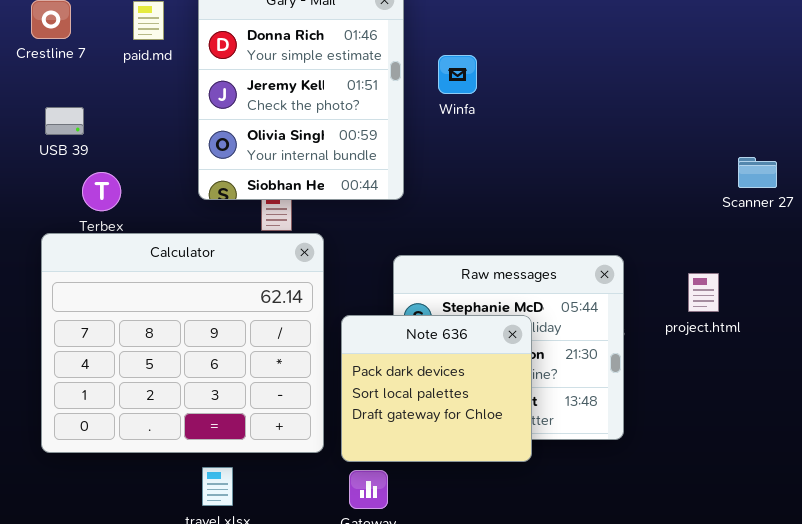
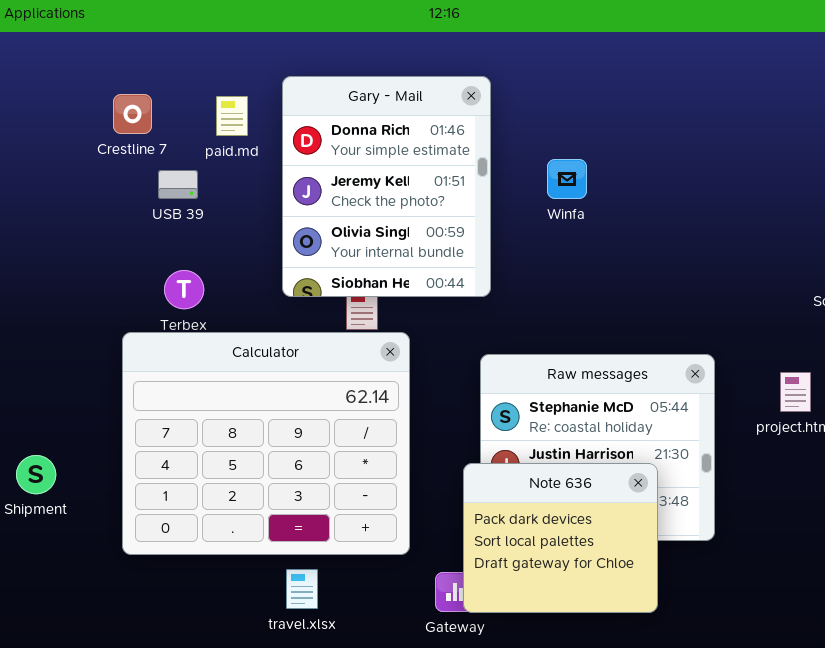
Winfa: [438,55,477,94] -> [547,159,587,199], moved
USB 39: [45,107,84,135] -> [158,170,198,199], moved
Note 636: [341,315,532,462] -> [463,463,658,613], moved

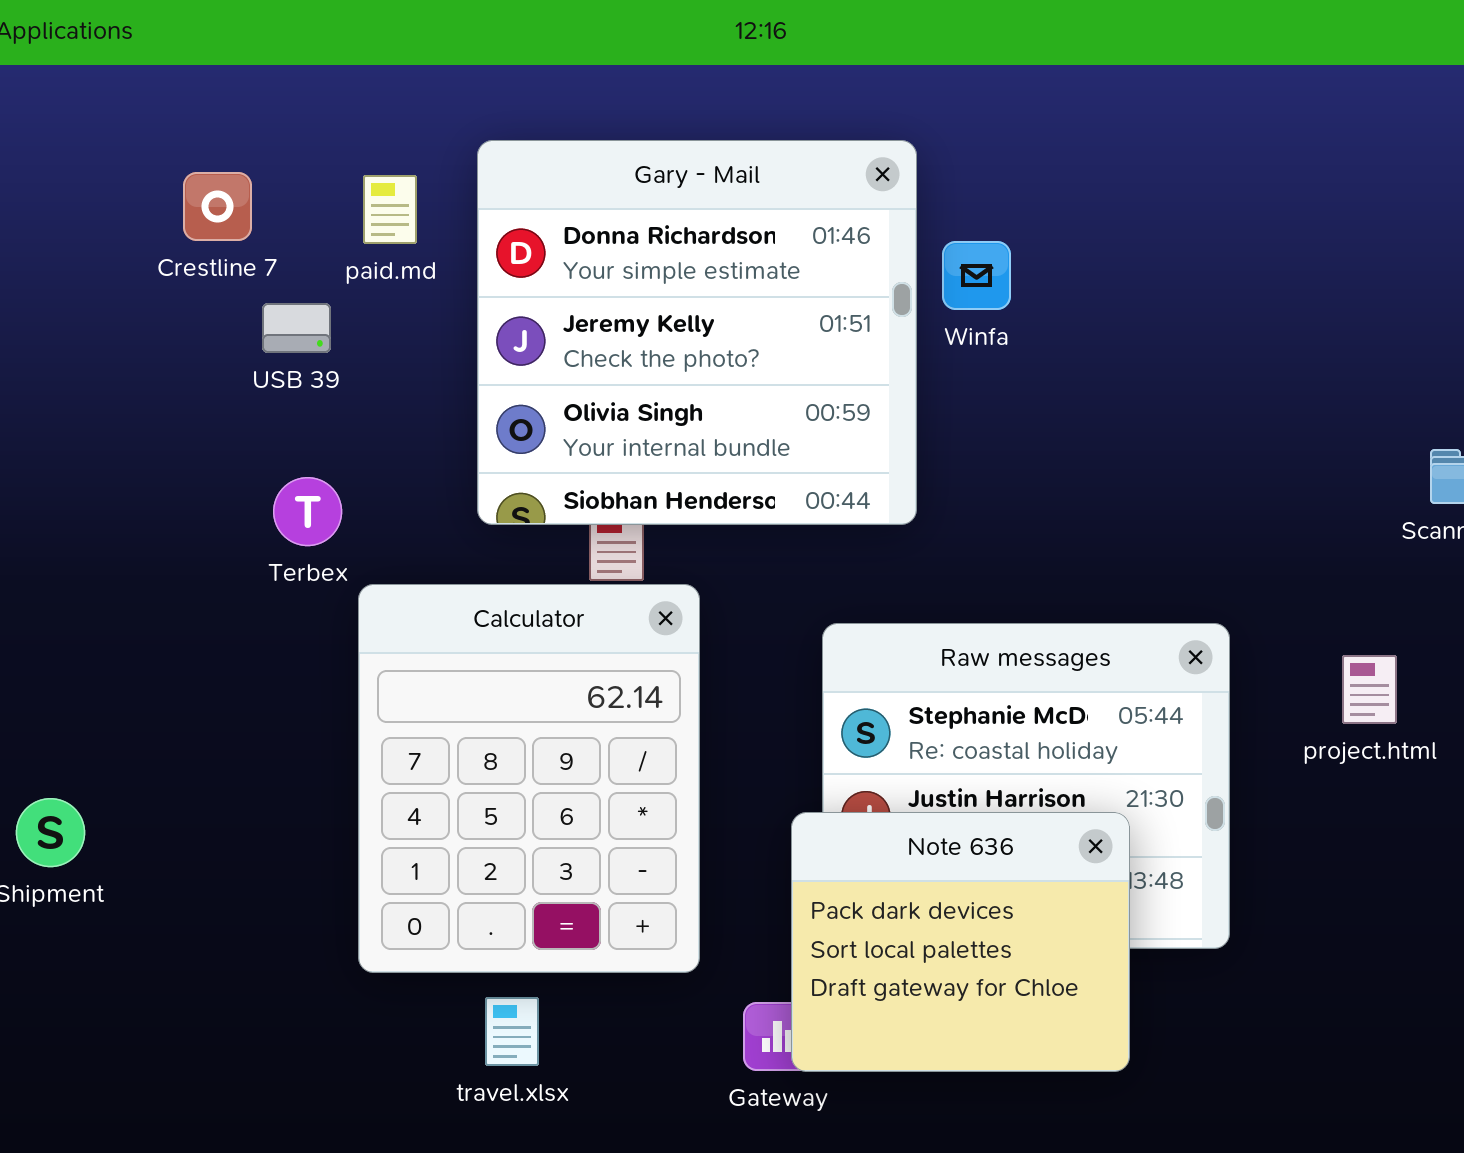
Gary - Mail: [282,76,491,297] -> [477,140,917,525], resized
Winfa: [547,159,587,199] -> [942,241,1011,310], moved
Calculator: [122,332,410,555] -> [358,584,700,973], resized

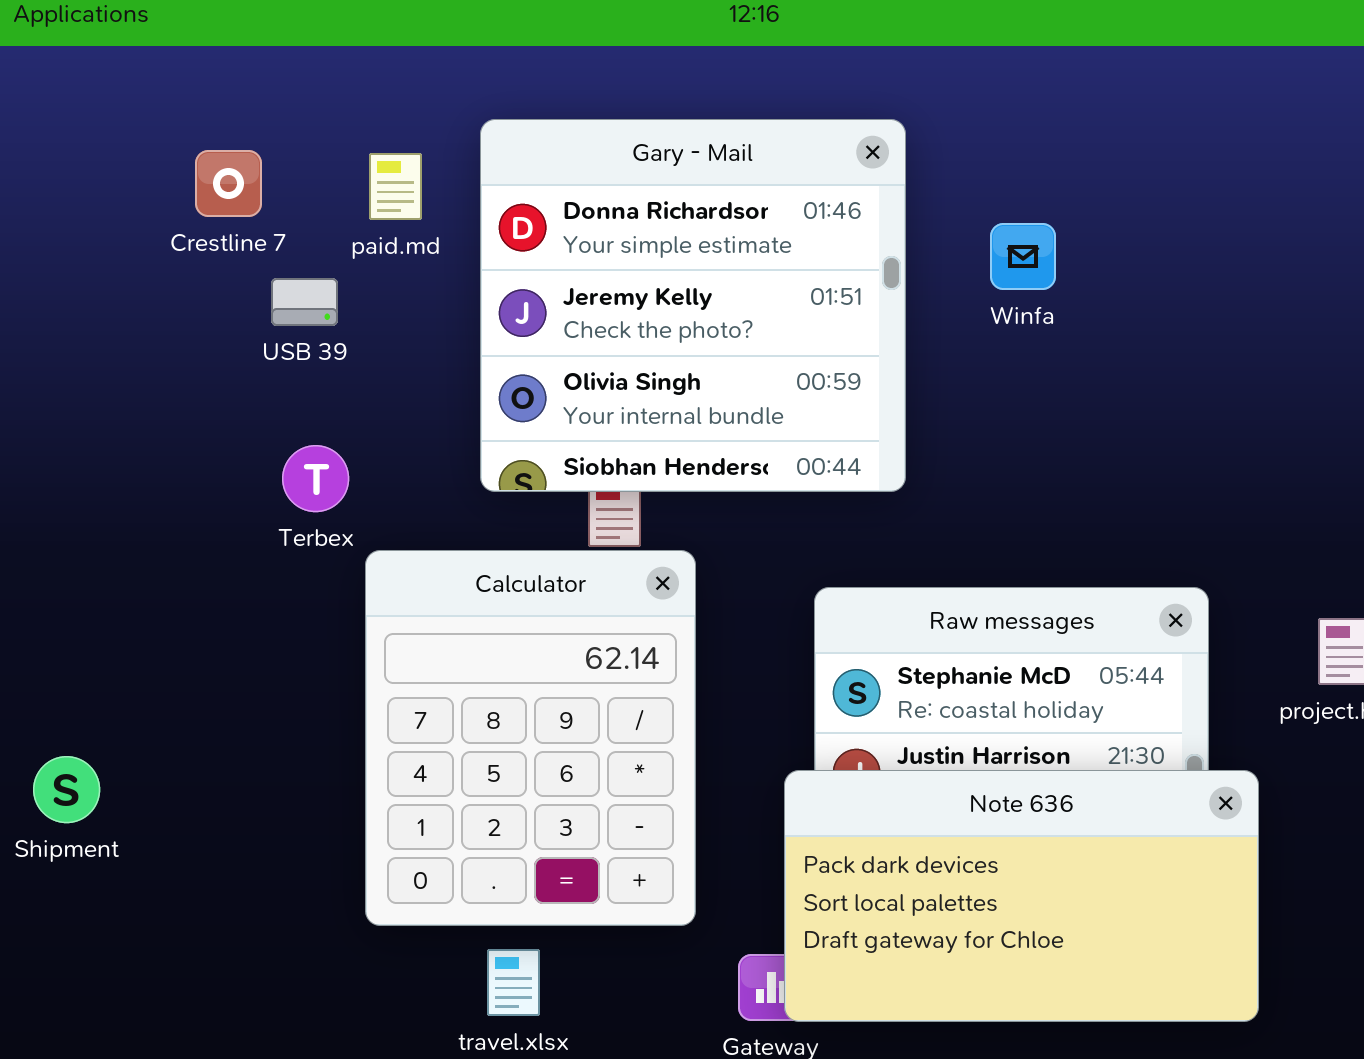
Winfa: [942,241,1011,310] -> [990,223,1056,290], moved
Note 636: [791,812,1130,1072] -> [784,770,1259,1022], resized

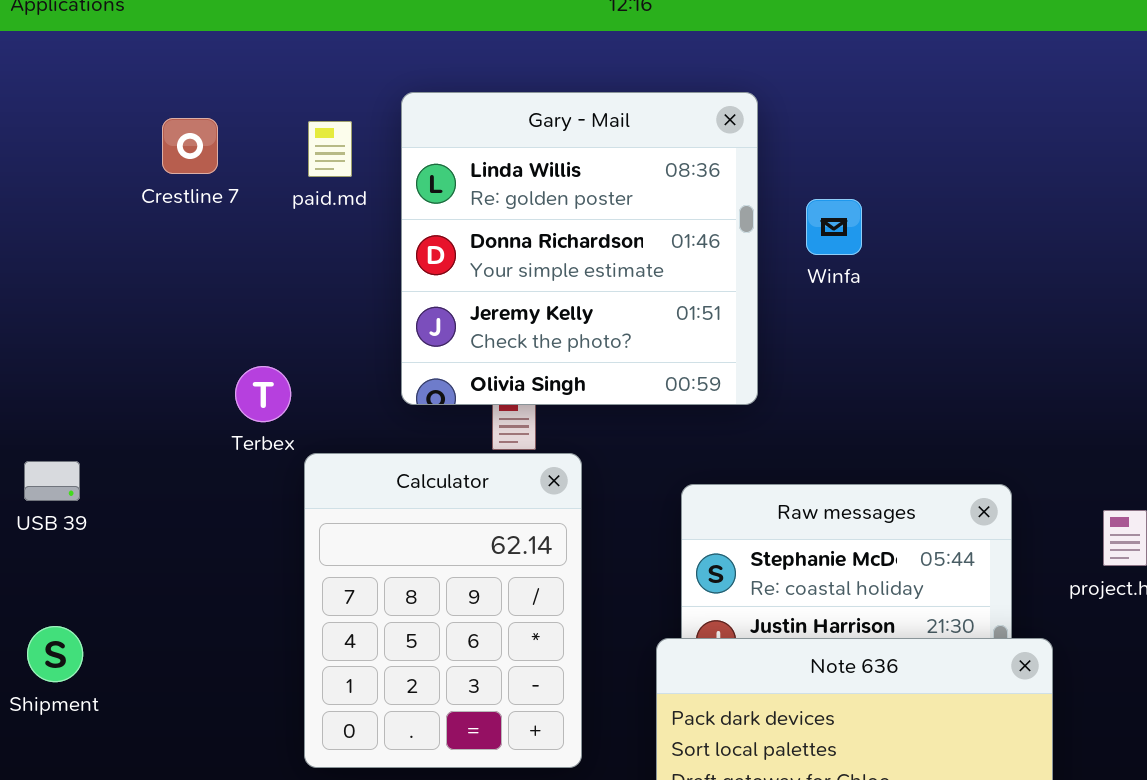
Gary - Mail: [480,119,906,492] -> [401,92,758,405], scrolled up 1 row
Winfa: [990,223,1056,290] -> [806,199,862,255], moved
USB 39: [271,278,338,326] -> [24,461,80,501], moved

